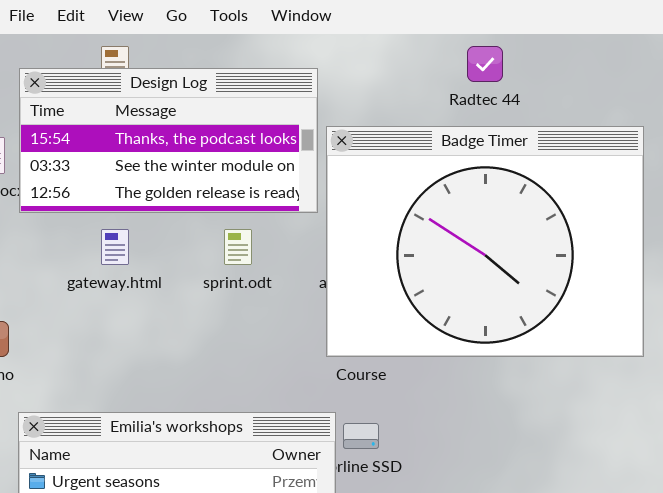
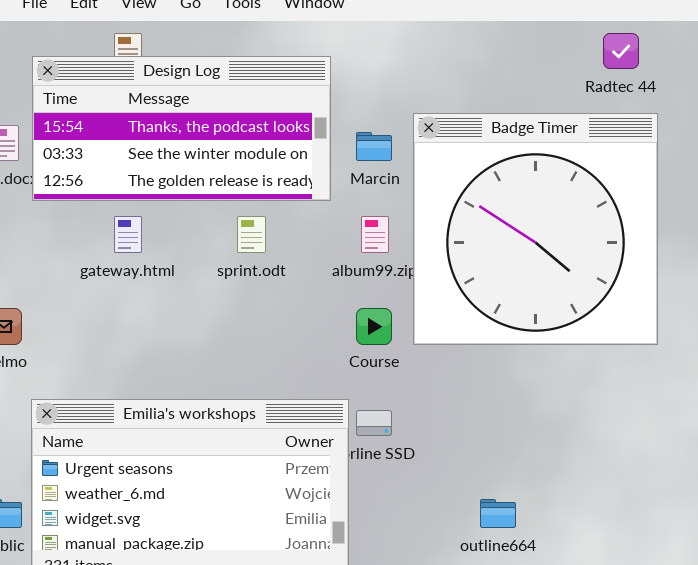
Radtec 44: [467,46,503,82] -> [603,33,639,69], moved
Badge Timer: [326,126,644,357] -> [413,113,658,345], resized

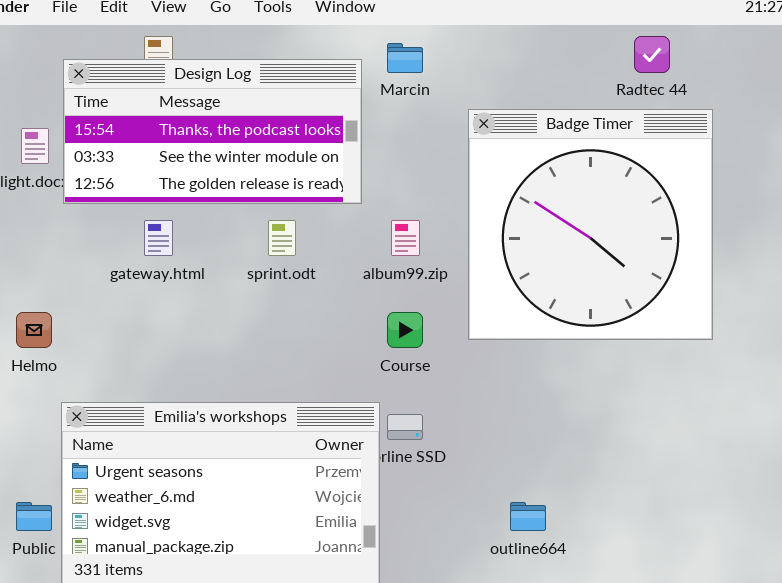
Badge Timer: [413,113,658,345] -> [468,109,713,340], moved
Marcin: [356,132,392,161] -> [387,43,423,73], moved

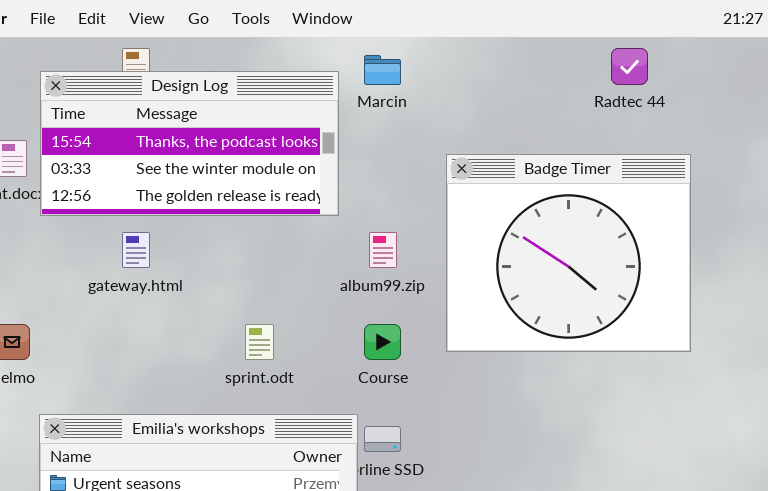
Badge Timer: [468,109,713,340] -> [446,154,691,352], resized
sprint.odt: [268,220,296,256] -> [245,324,274,360], moved

